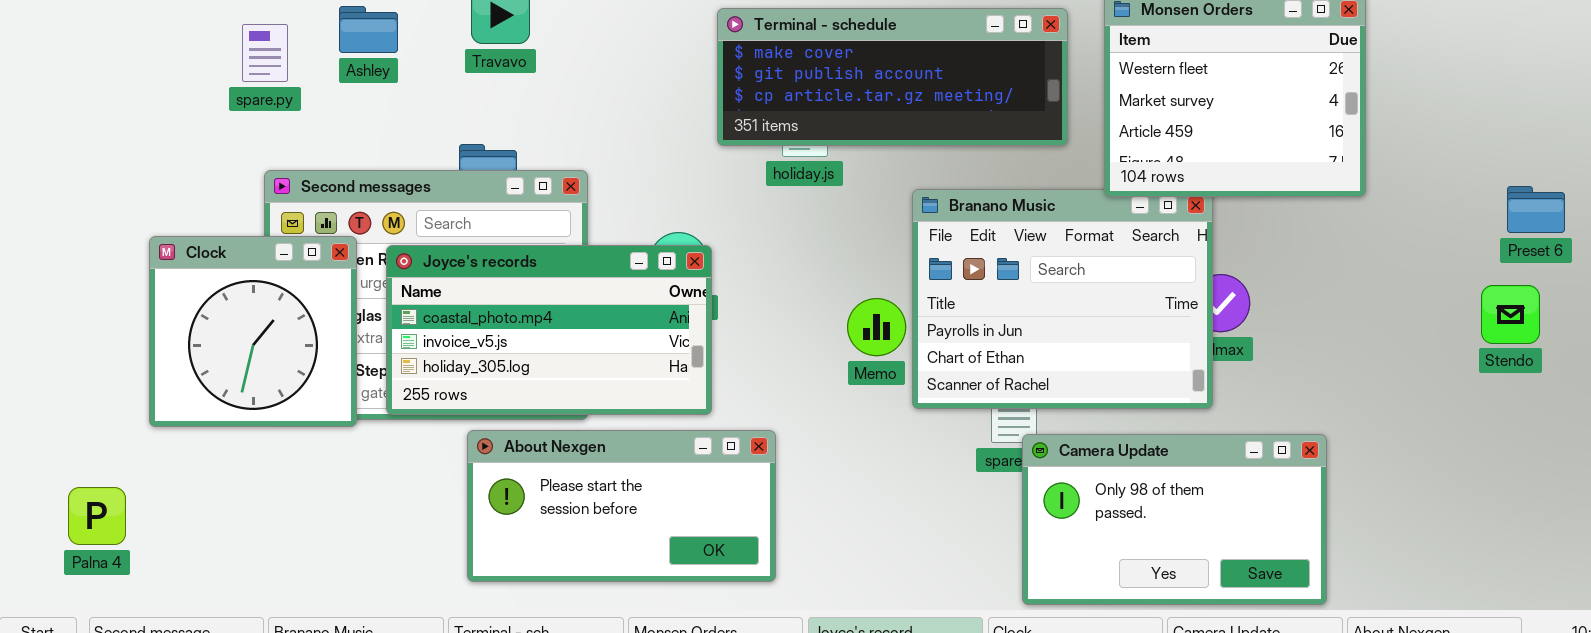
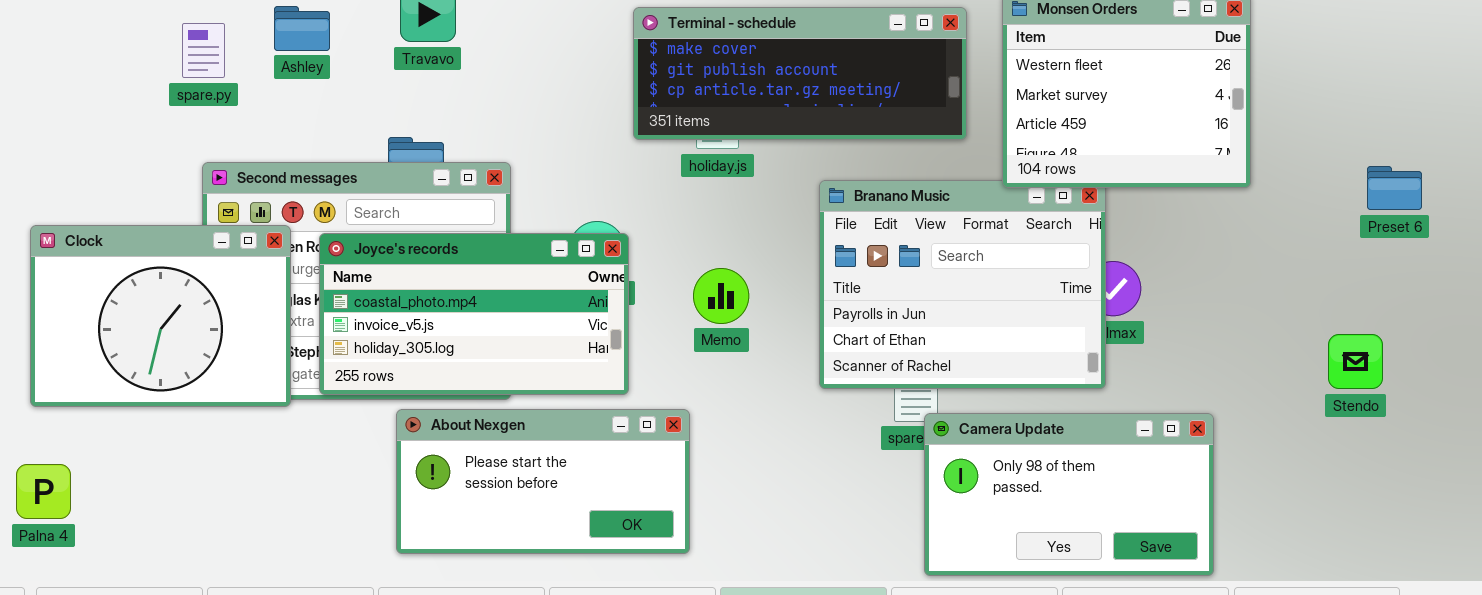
Preset 6: [1507,186,1565,233] -> [1367,166,1422,210], moved
Clock: [149,236,357,427] -> [30,225,291,407], resized
Stendo: [1481,285,1540,344] -> [1328,334,1383,389], moved
Memo: [847,298,906,356] -> [693,268,749,324], moved

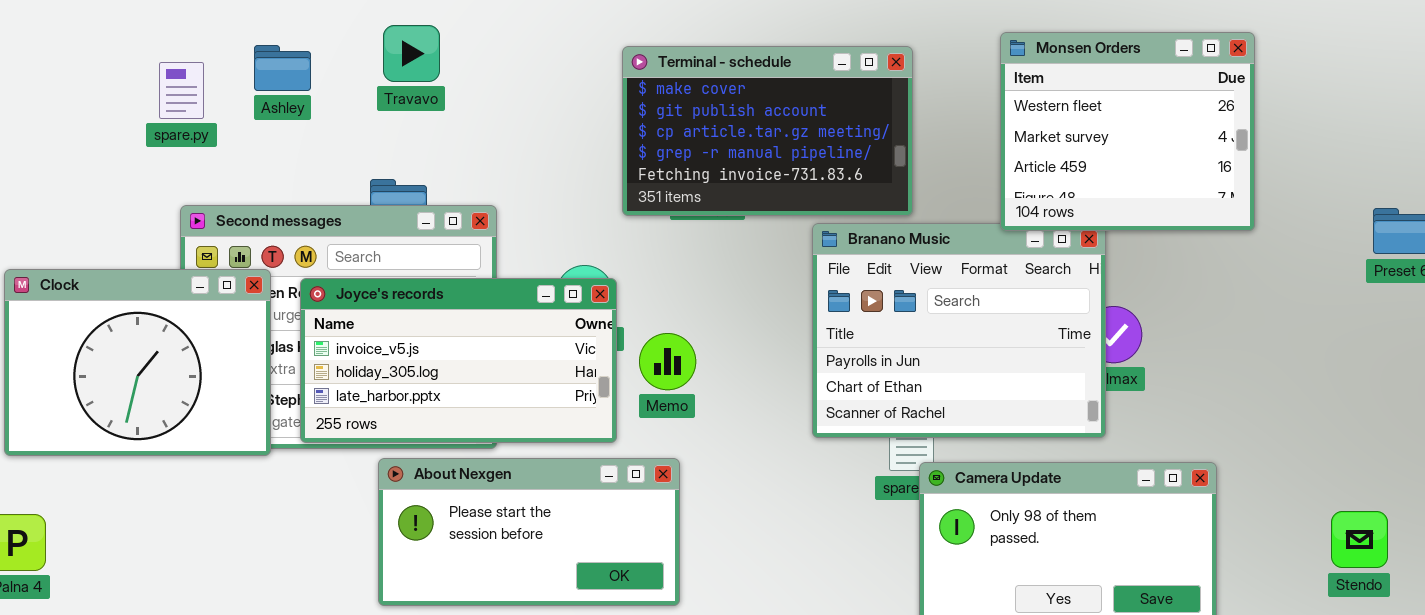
Terminal - schedule: [633,7,967,140] -> [622,46,913,216], resized
Joyce's records: [319,233,629,395] -> [300,278,617,443], scrolled down 1 row
Memo: [693,268,749,324] -> [639,333,696,390], moved
Stendo: [1328,334,1383,389] -> [1331,511,1388,568], moved

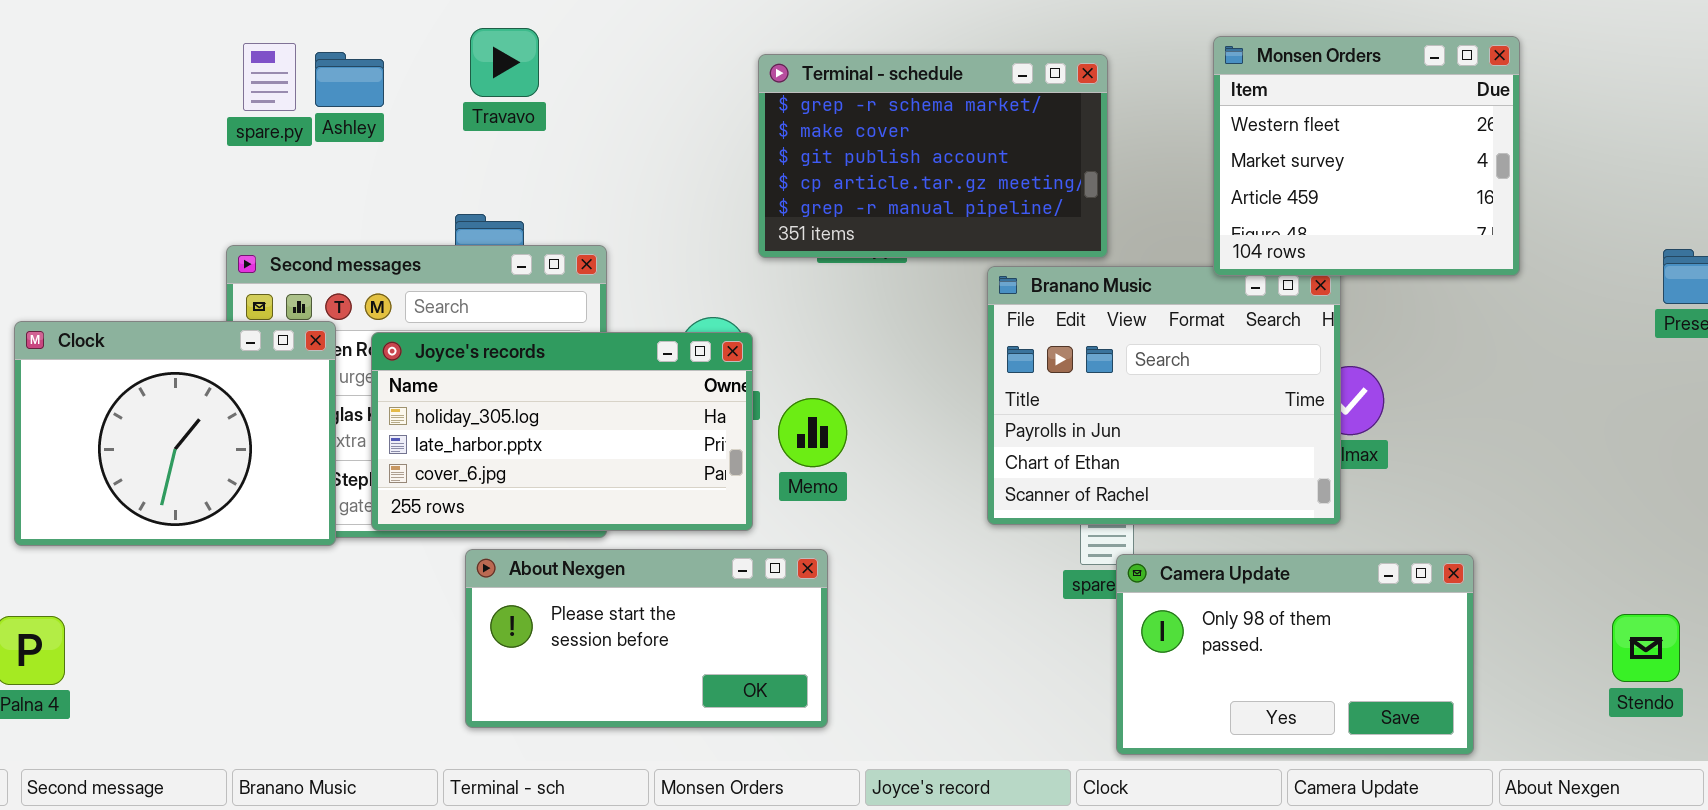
Terminal - schedule: [622,46,913,216] -> [758,54,1108,258], scrolled up 1 row
spare.py: [159,62,204,119] -> [243,43,296,111], moved
Joyce's records: [300,278,617,443] -> [371,332,753,531], scrolled down 1 row

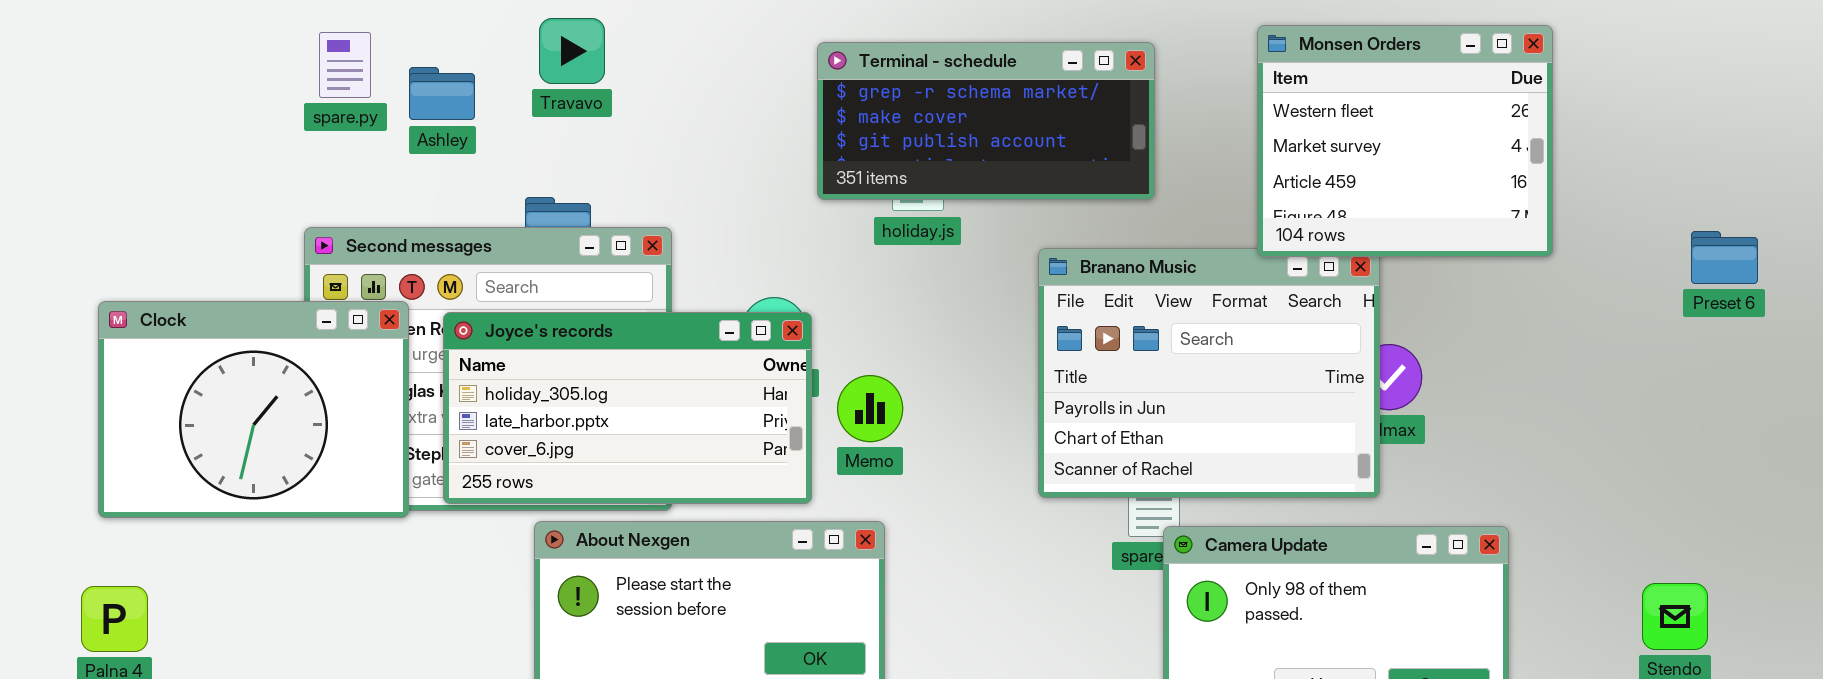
Ashley: [315,52,384,107] -> [409,67,475,120], moved
Terminal - schedule: [758,54,1108,258] -> [817,42,1155,200], resized

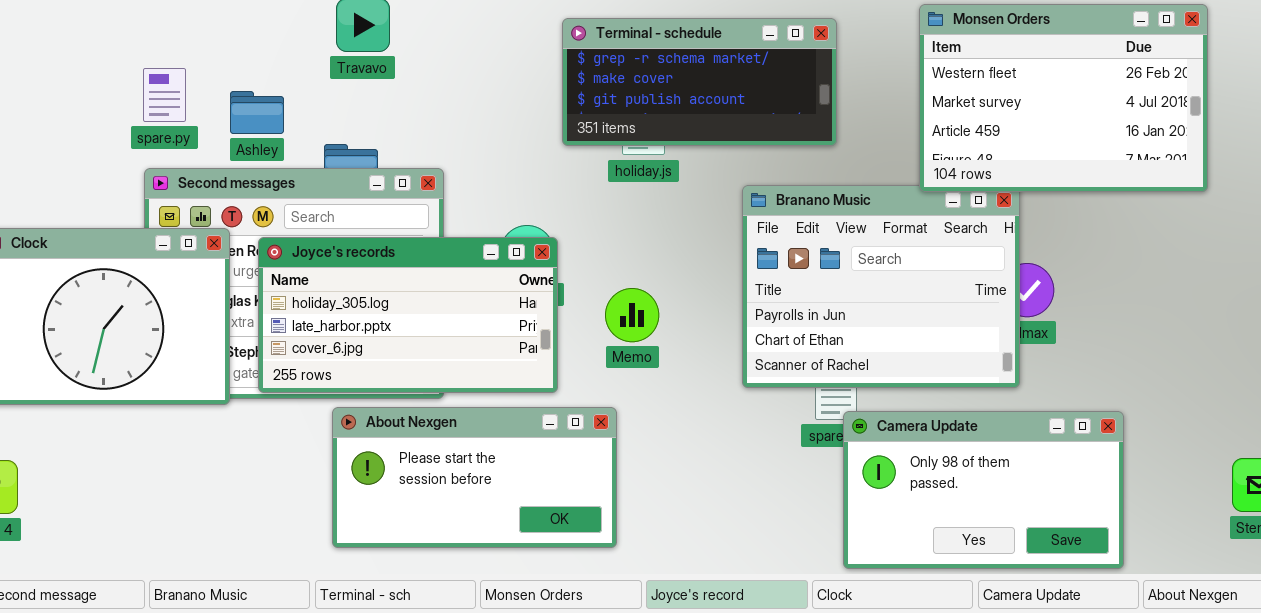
Monsen Orders: [1257,25,1553,257] -> [919,4,1208,192], resized
spare.py: [319,32,371,98] -> [143,68,186,122], moved
Ashley: [409,67,475,120] -> [230,91,284,134], moved
Memo: [837,375,903,442] -> [605,288,659,342], moved

